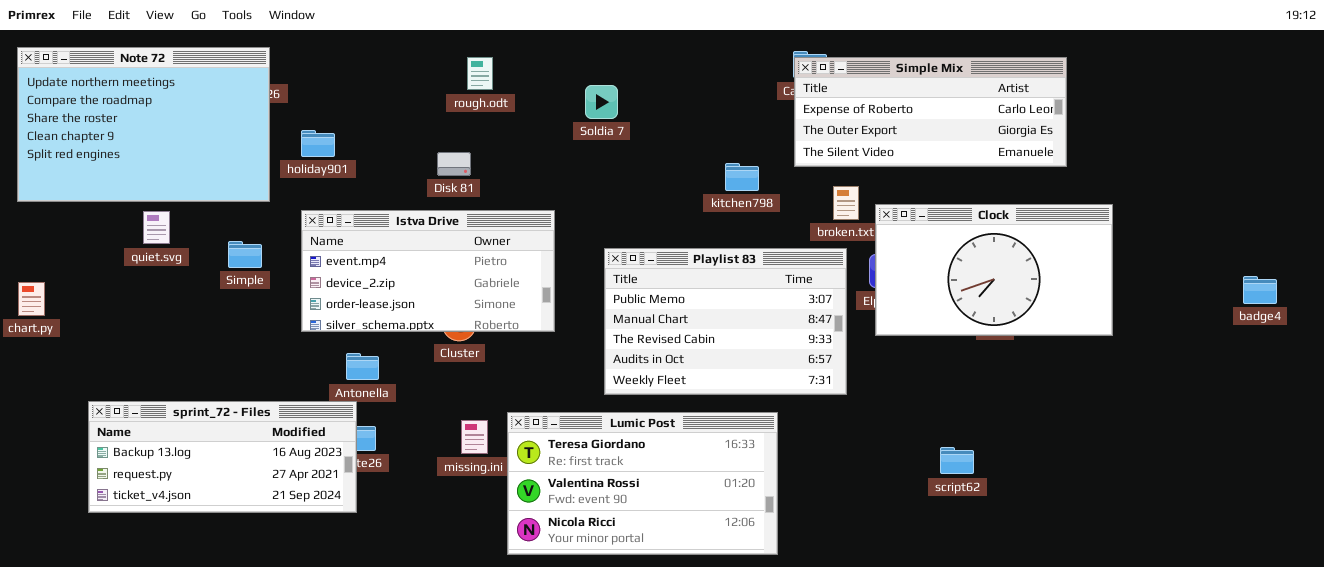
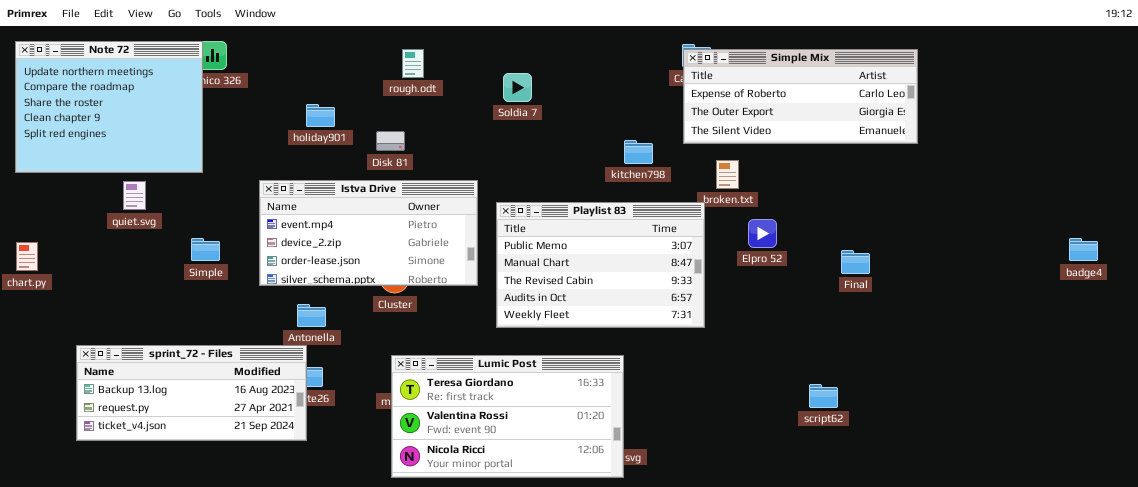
Note 72: [17,47,270,202] -> [15,41,203,173], resized
holiday901: [301,130,335,157] -> [306,104,335,127], moved
Clock: [875,204,1113,336] -> none, closed
Simple: [228,241,262,268] -> [191,238,220,261], moved
Playlist 83: [604,248,847,395] -> [496,202,705,328], moved
Lumic Post: [507,412,778,555] -> [391,355,624,478], moved

